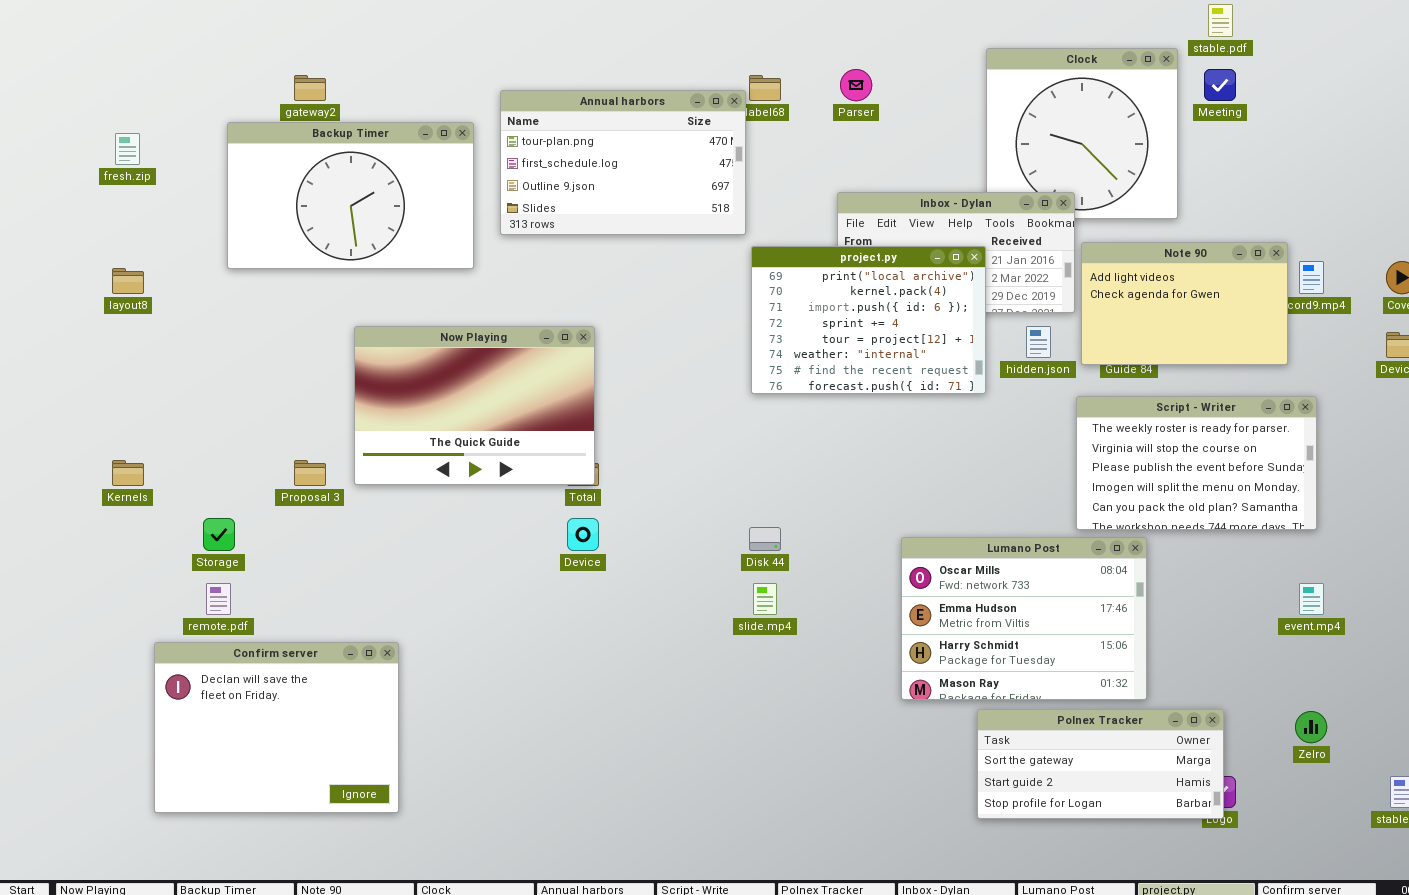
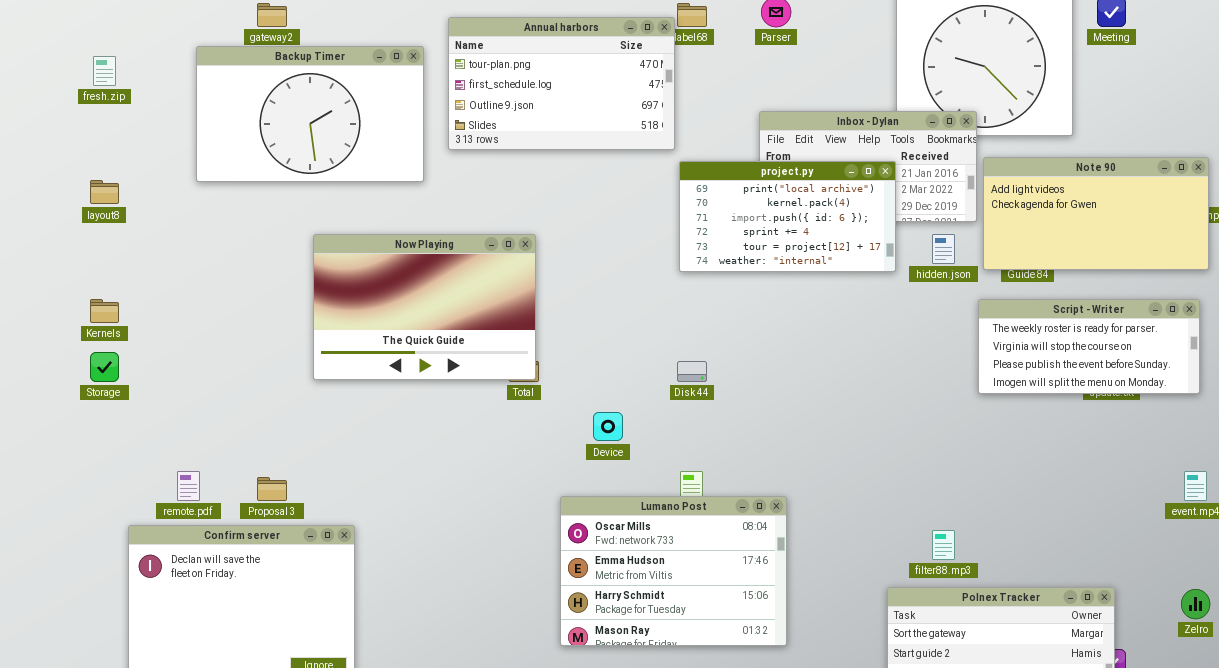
Note 90: [1081,242,1288,365] -> [983,157,1209,270], resized
project.py: [751,246,986,394] -> [679,161,896,272], resized
Script - Writer: [1076,396,1317,530] -> [978,299,1200,394], resized
Kernels: [112,460,144,486] -> [90,299,119,323], moved
Proposal 3: [294,460,326,486] -> [257,477,287,501], moved
Storage: [203,518,235,551] -> [90,352,119,382], moved
Device: [567,518,599,551] -> [593,412,623,441], moved
Disk 44: [749,527,781,551] -> [677,361,707,382], moved
Lumano Post: [901,537,1147,700] -> [560,496,787,646], moved

